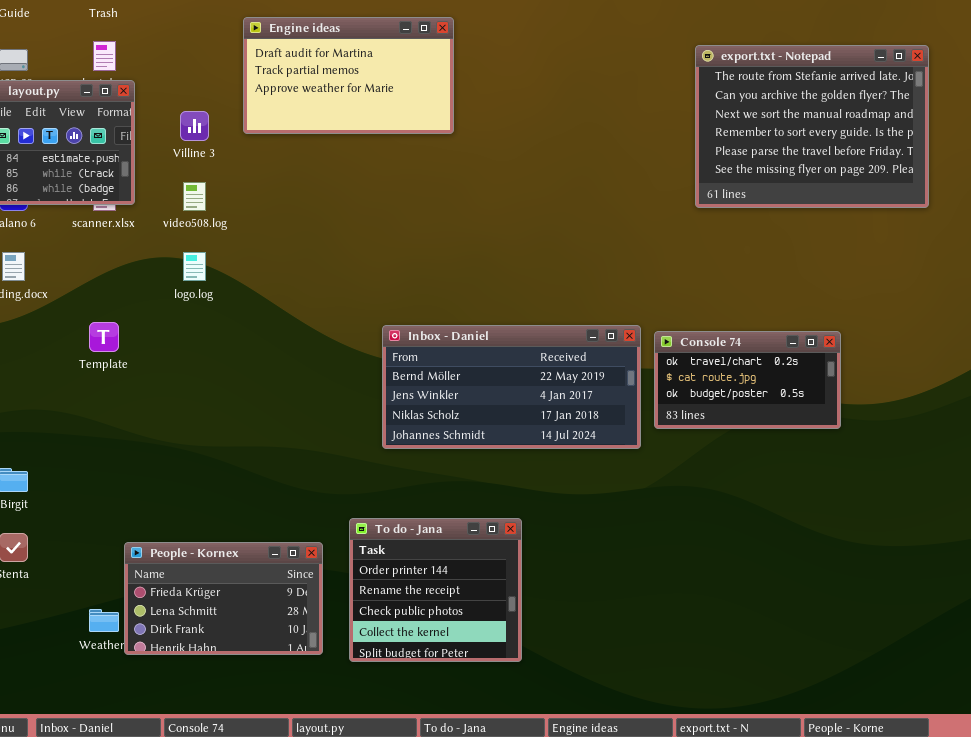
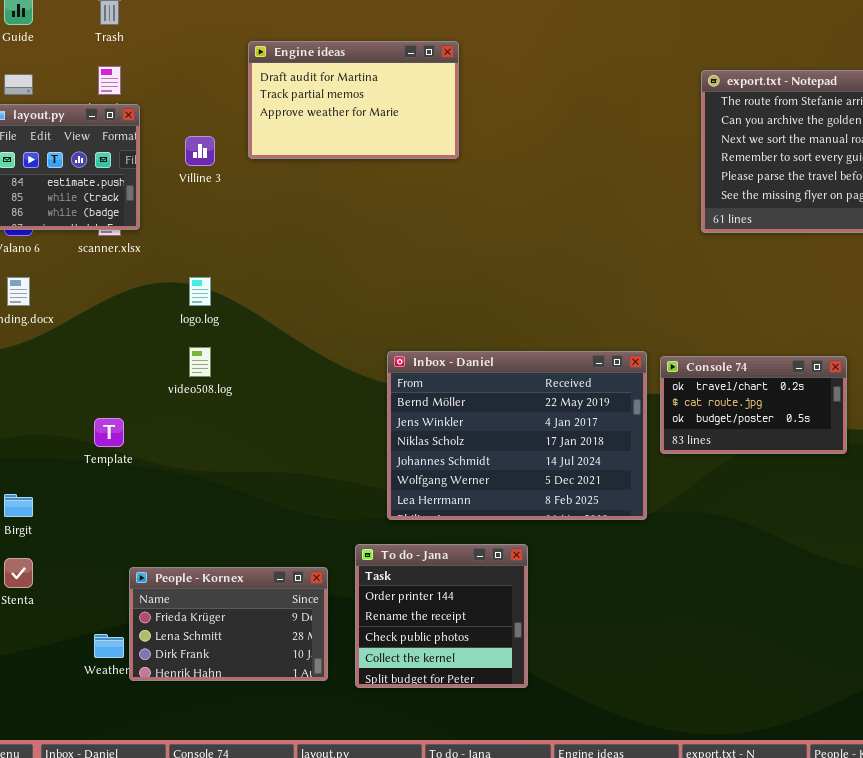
video508.log: [183,182,206,211] -> [189,347,211,377], moved
Template: [89,322,119,352] -> [94,418,124,447], moved
Inbox - Daniel: [382,325,641,449] -> [387,351,647,520], resized

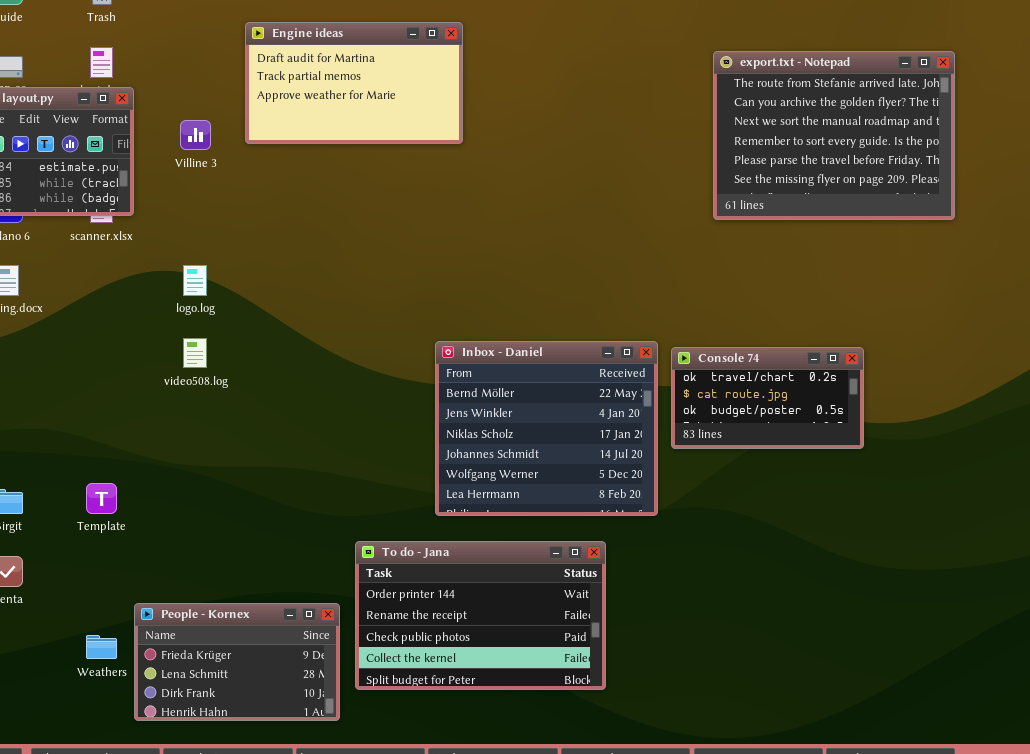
Inbox - Daniel: [387,351,647,520] -> [435,341,658,516], resized
Template: [94,418,124,447] -> [86,483,117,514], moved
To do - Jana: [355,544,528,688] -> [355,541,606,690], resized
People - Kornex: [129,567,328,681] -> [134,603,340,721], moved

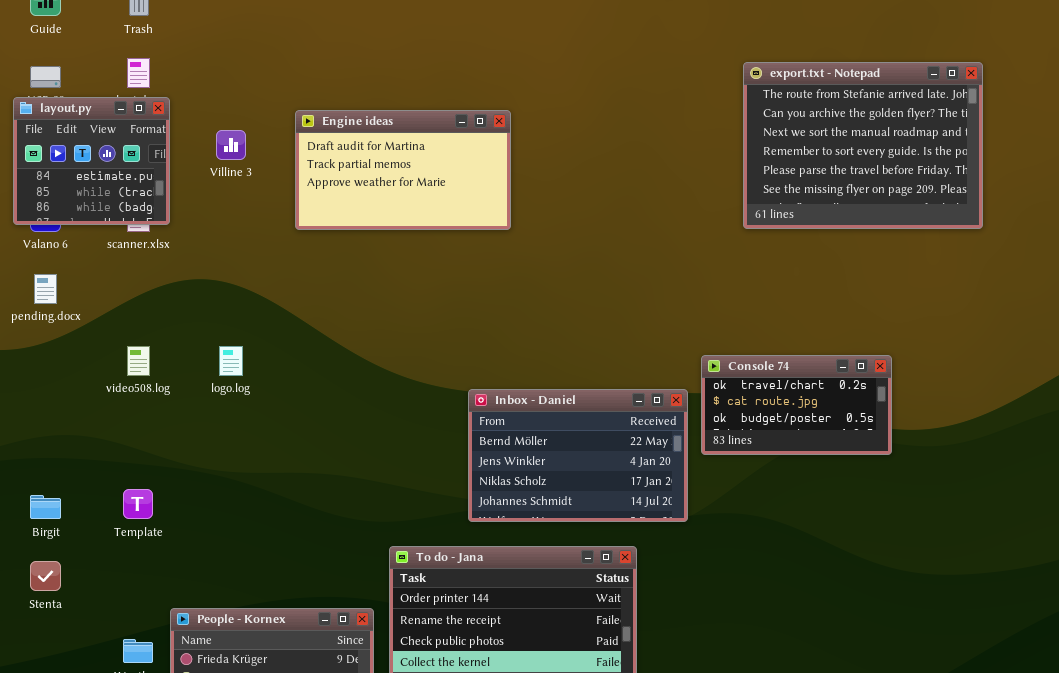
Engine ideas: [245,22,463,144] -> [295,110,511,230], moved
logo.log: [183,265,207,296] -> [219,346,243,376], moved
video508.log: [183,338,207,368] -> [127,346,150,376], moved
Inbox - Daniel: [435,341,658,516] -> [468,389,688,522], resized

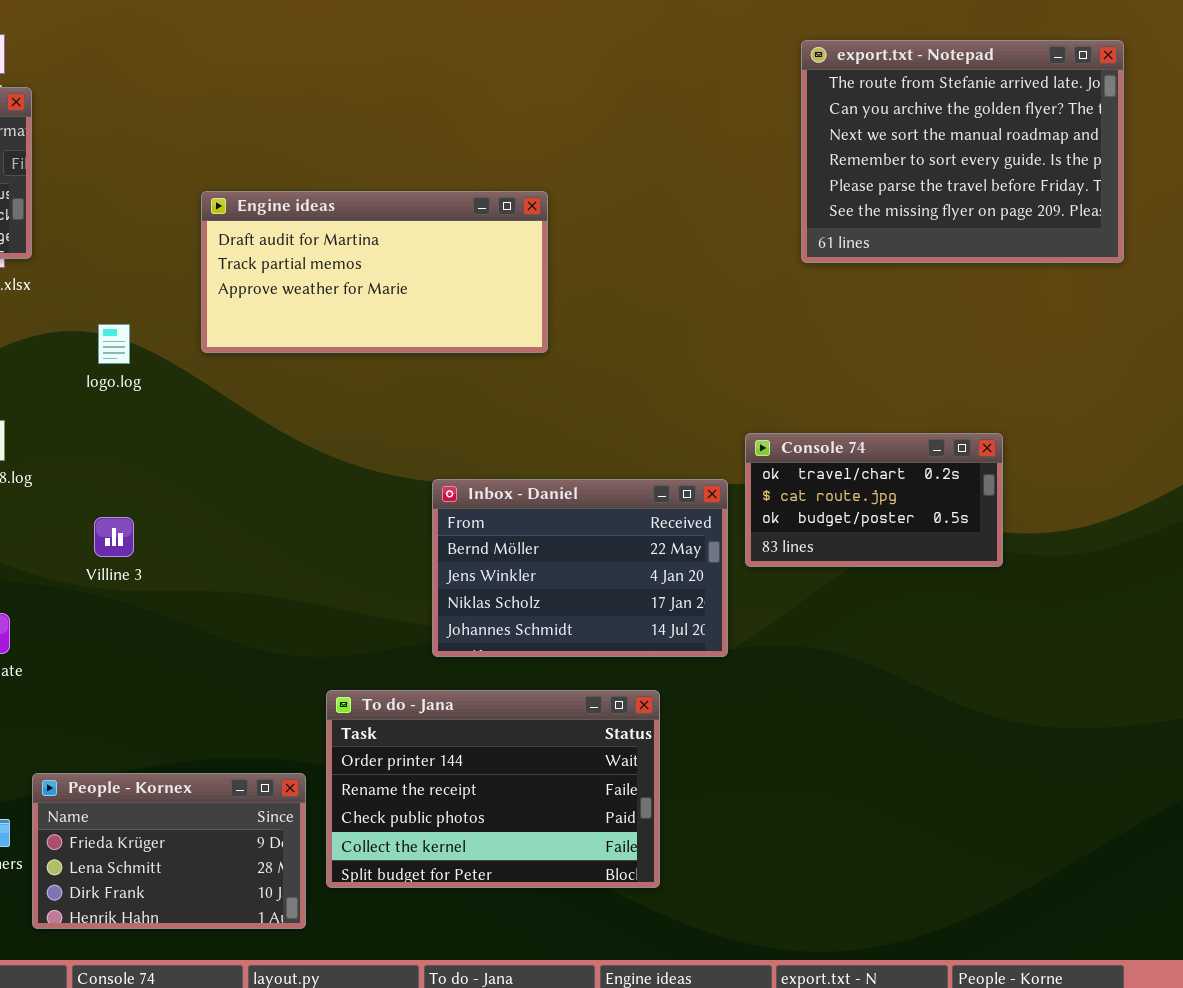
Engine ideas: [295,110,511,230] -> [201,191,548,353], moved, resized
Villine 3: [216,130,246,160] -> [94,517,134,557], moved
logo.log: [219,346,243,376] -> [98,324,130,364], moved

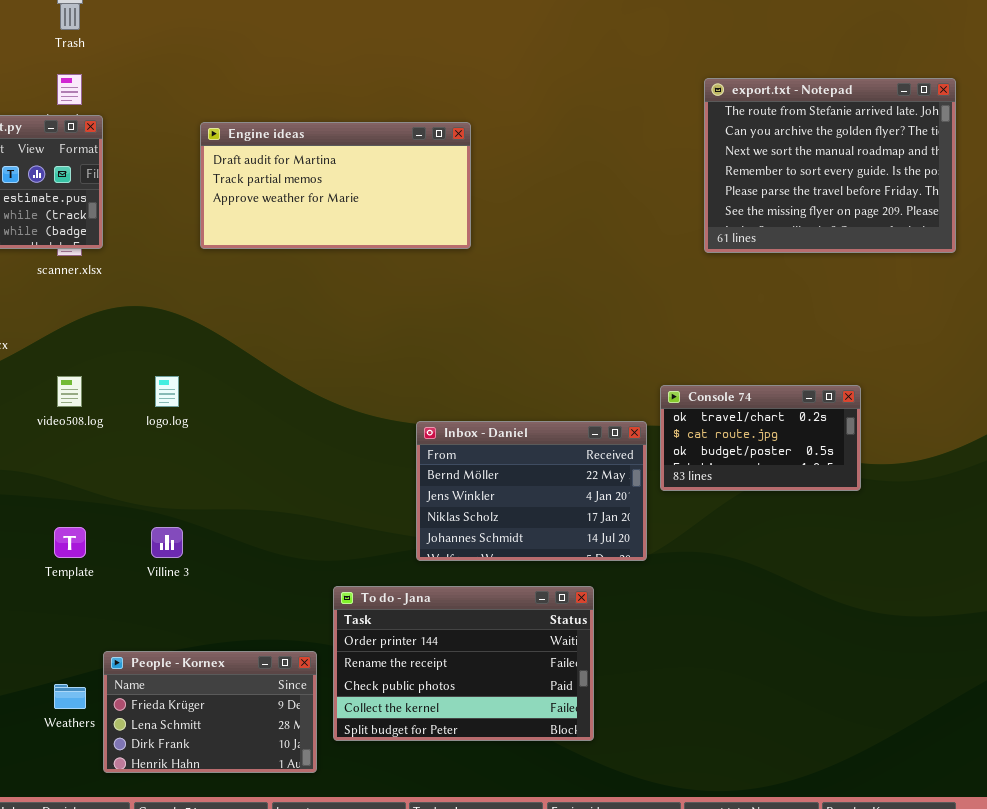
Engine ideas: [201,191,548,353] -> [200,122,471,249], moved
logo.log: [98,324,130,364] -> [155,376,179,407], moved
Villine 3: [94,517,134,557] -> [151,527,183,558], moved

